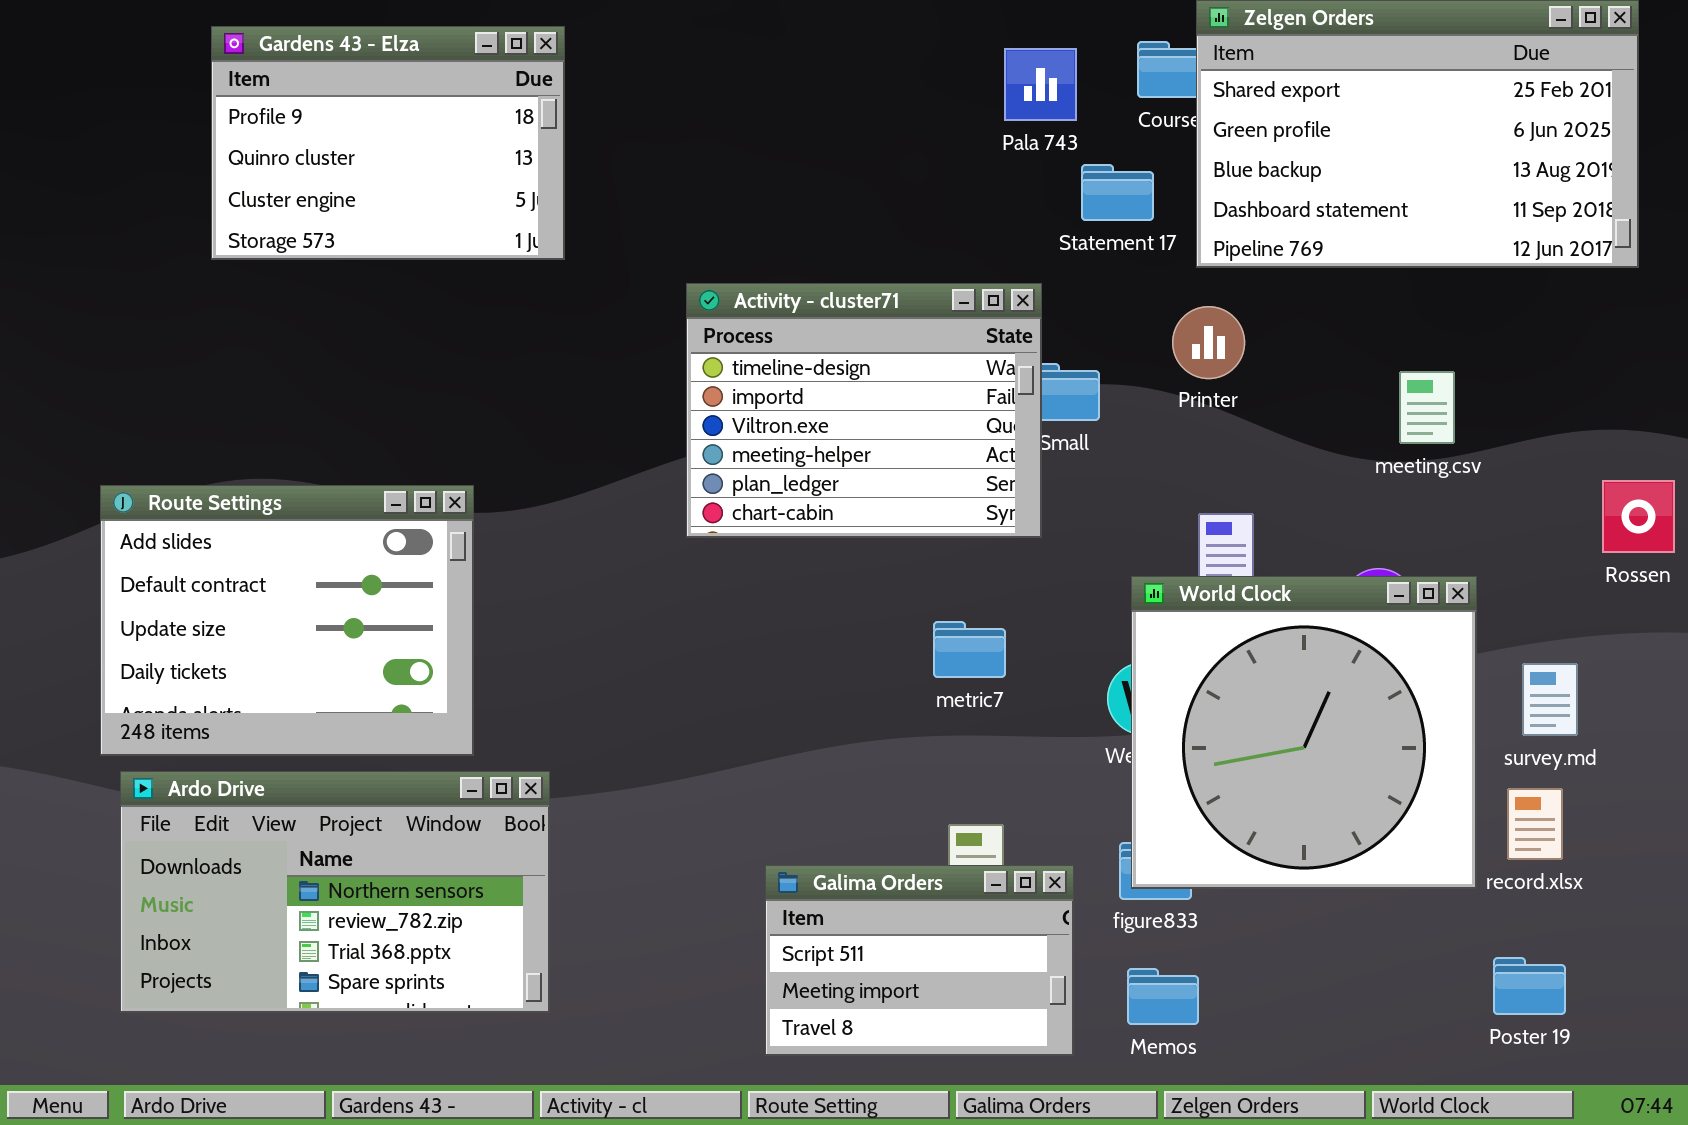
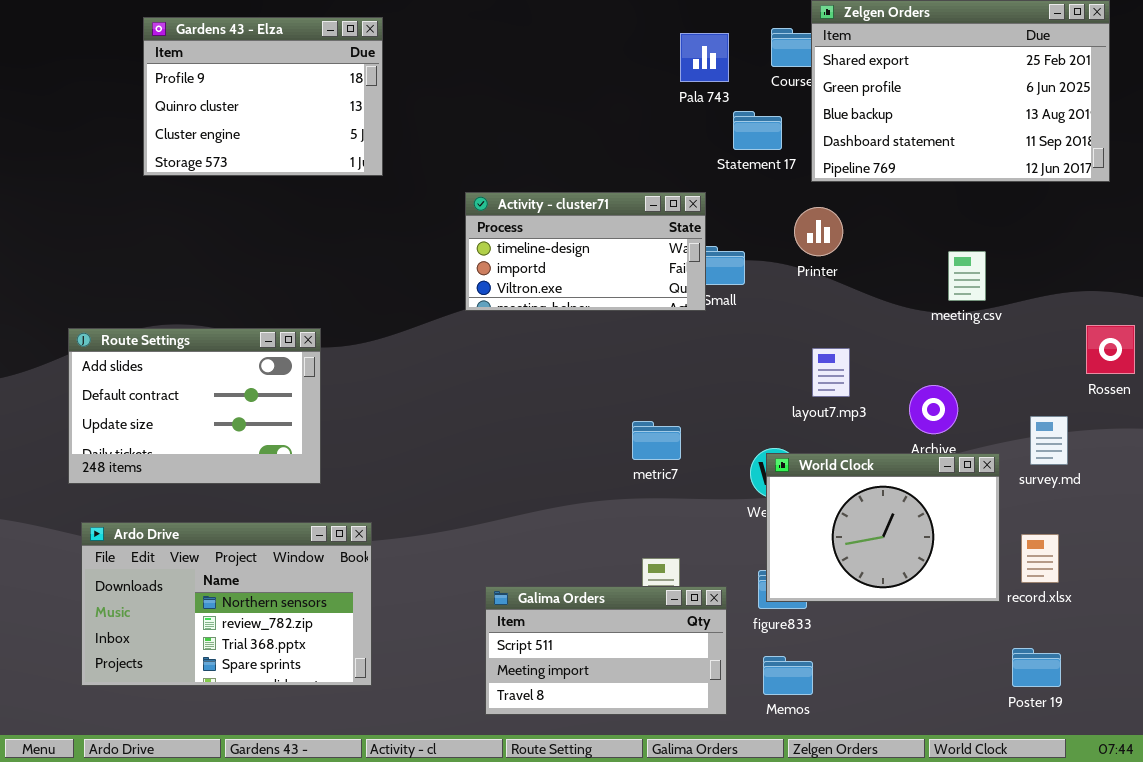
Activity - cluster71: [686,283,1042,538] -> [465,192,706,311], resized
Route Settings: [100,485,474,756] -> [68,328,321,484], resized
World Clock: [1131,576,1477,889] -> [766,453,1000,602], resized
survey.md: [1522,663,1578,736] -> [1030,416,1068,465], moved
Galima Orders: [765,865,1074,1056] -> [485,586,727,715], resized

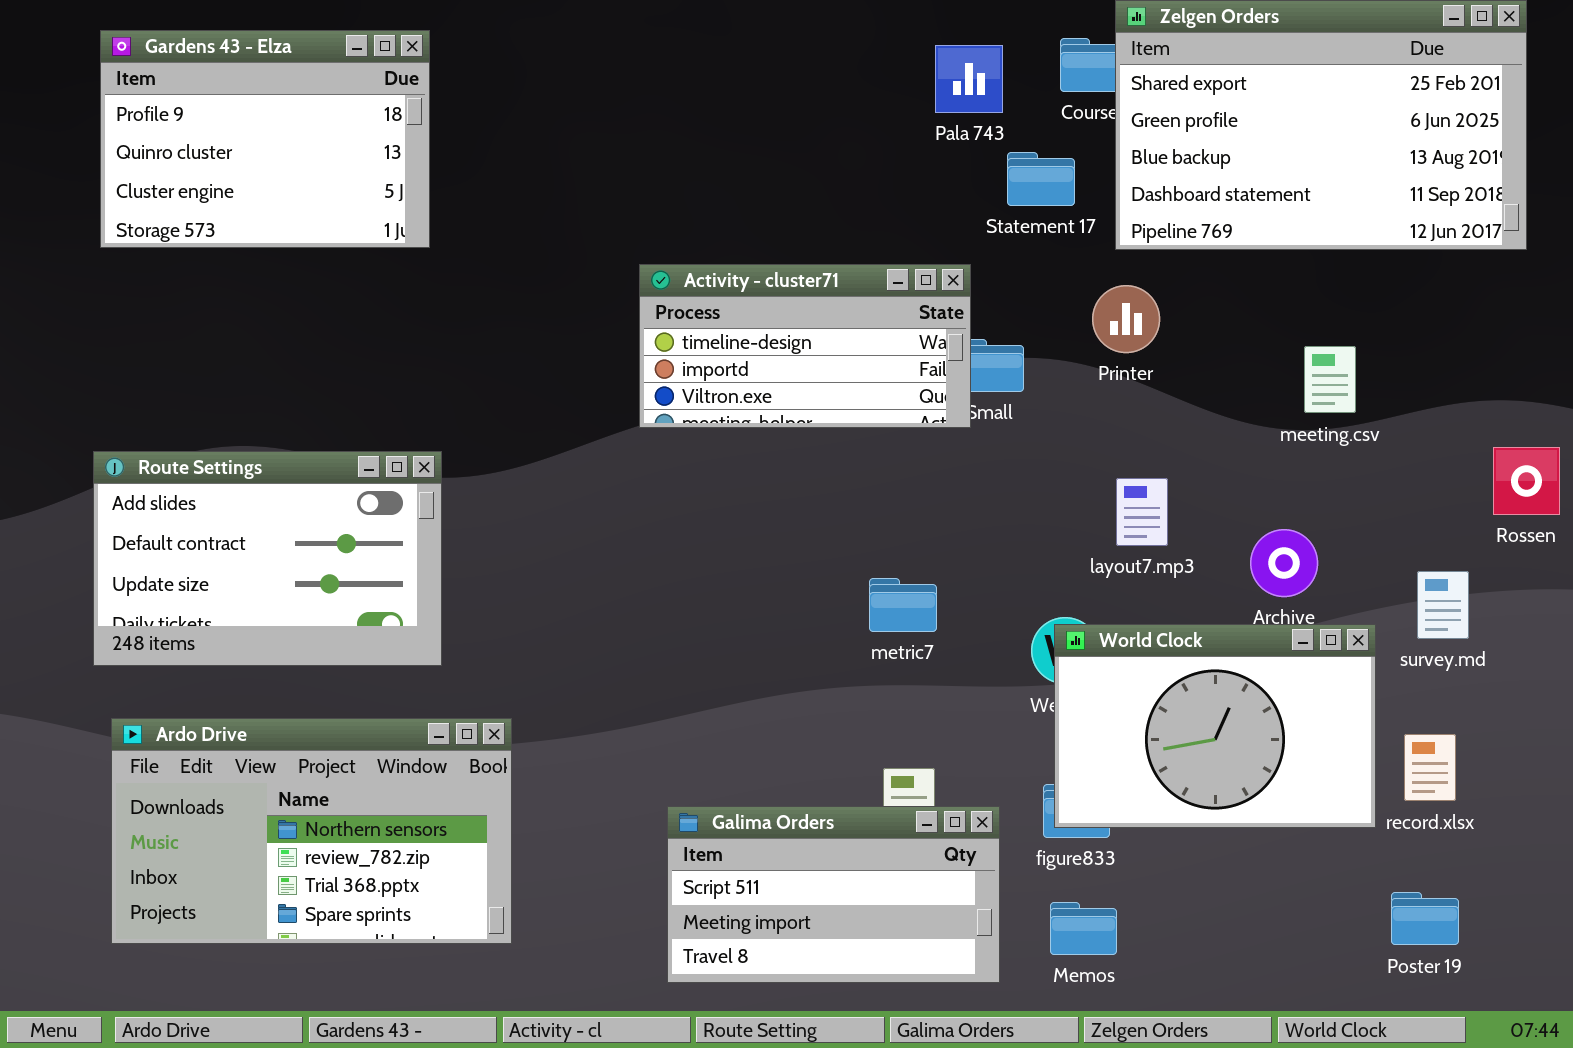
Gardens 43 - Elza: [143,17,383,176] -> [100,30,430,248], moved

